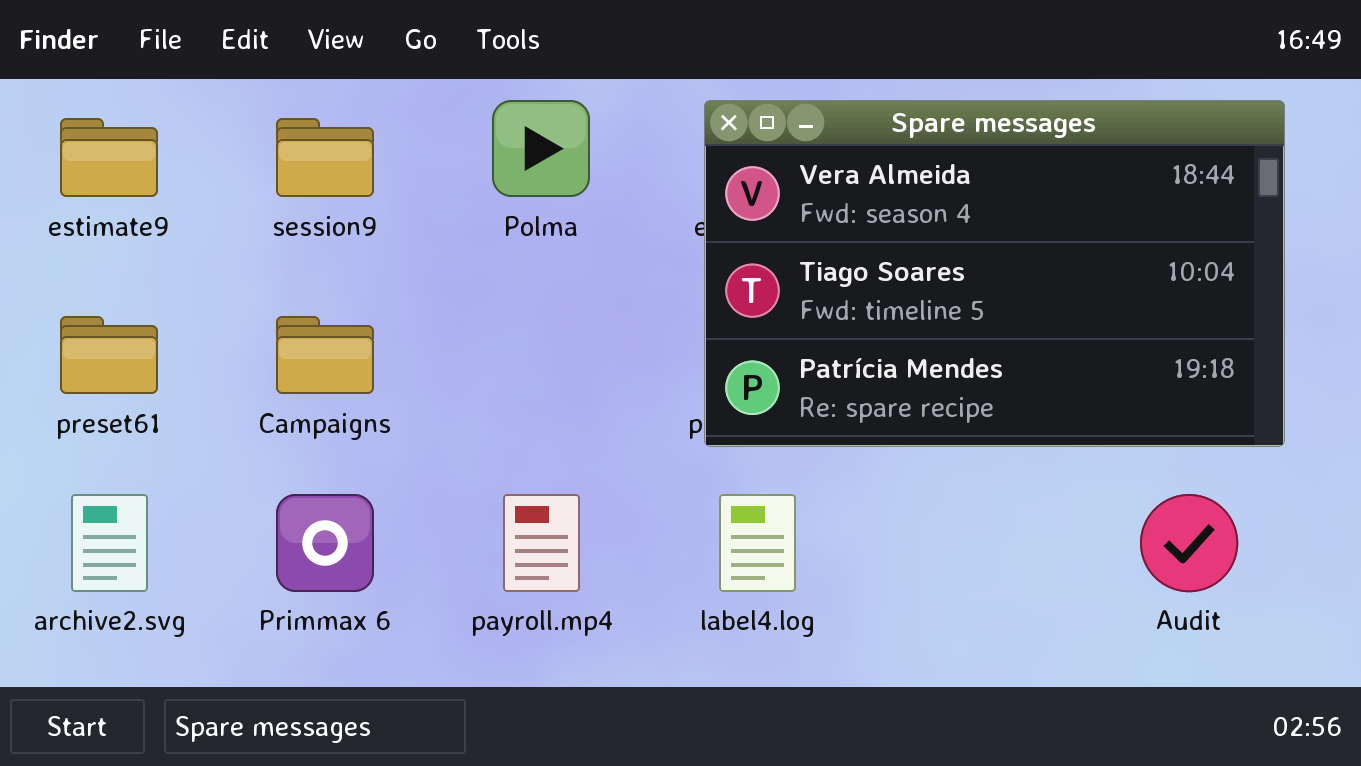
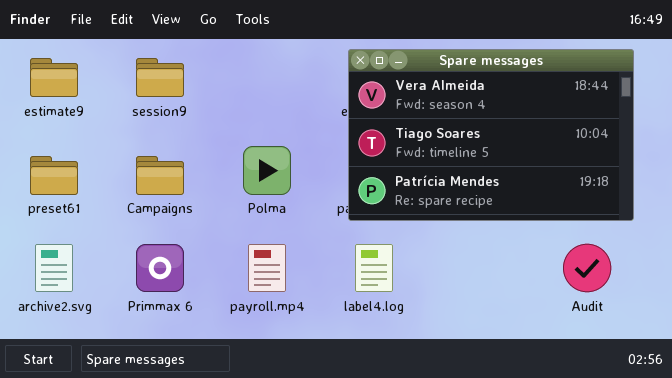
Polma: [492,100,590,197] -> [243,146,291,195], moved

